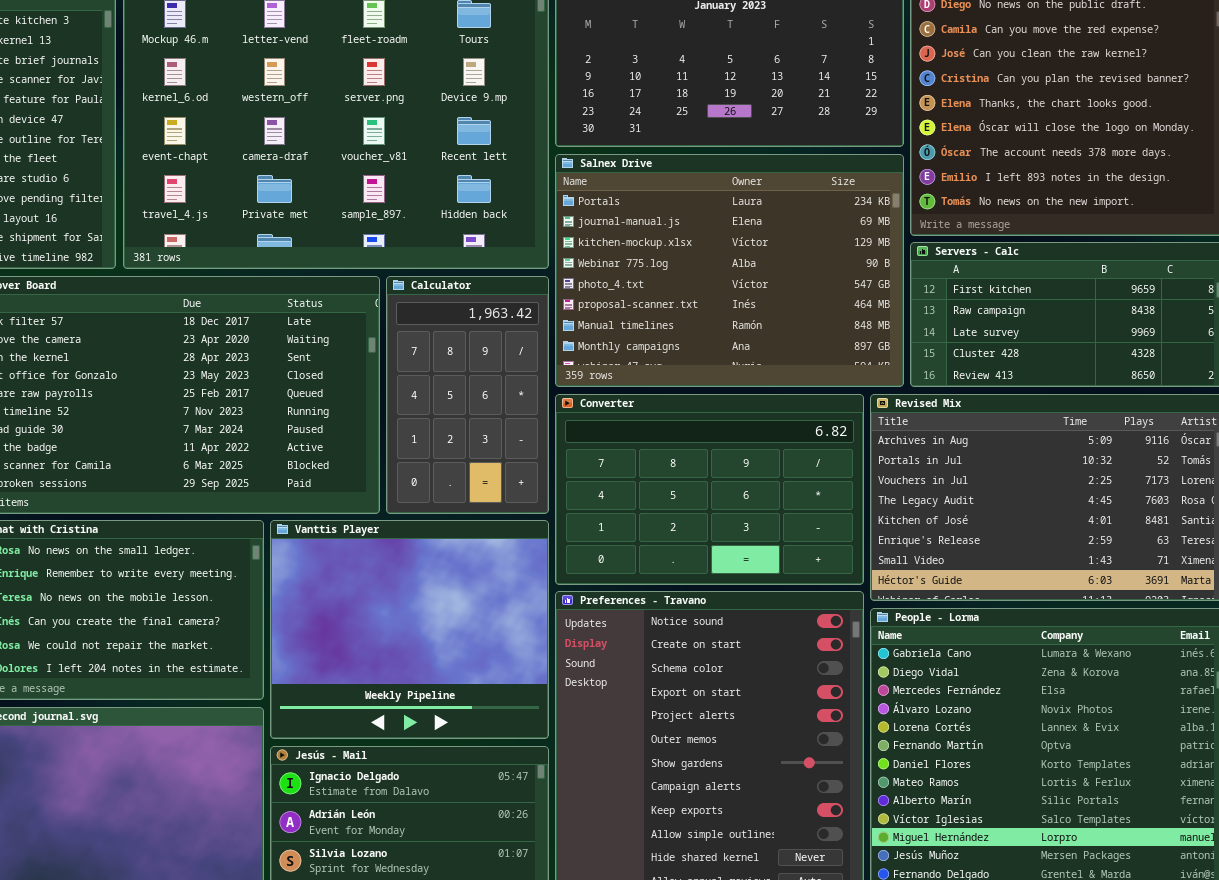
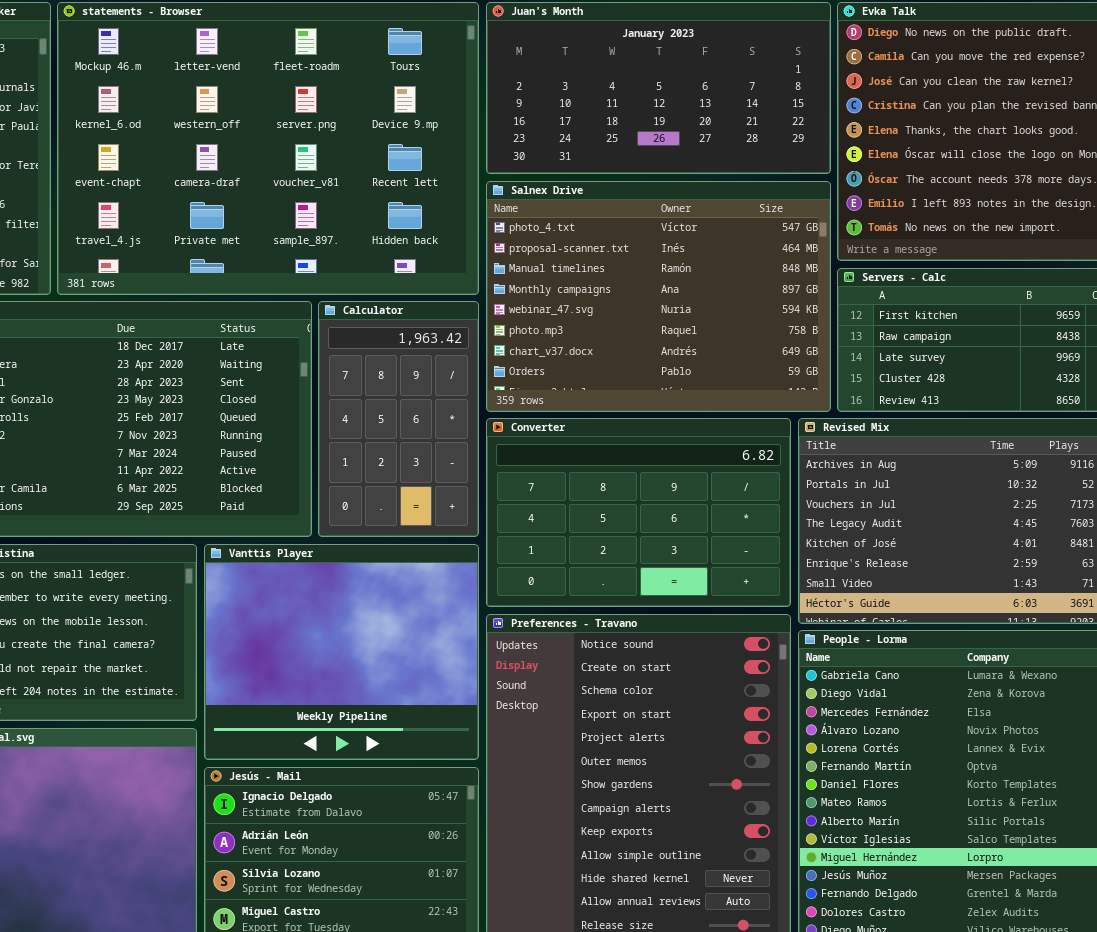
Salnex Drive: [555,154,904,387] -> [486,181,831,412], scrolled down 4 rows

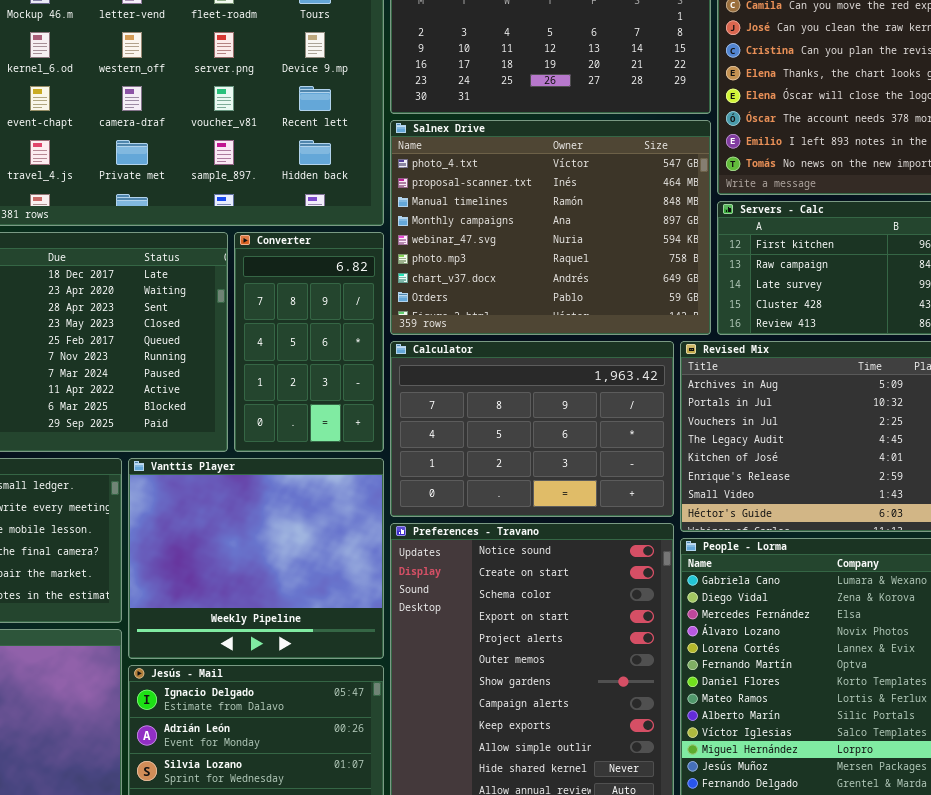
Calculator: [318,301,479,537] -> [390,341,674,517], moved, resized
Converter: [486,418,791,607] -> [234,232,384,452], moved, resized

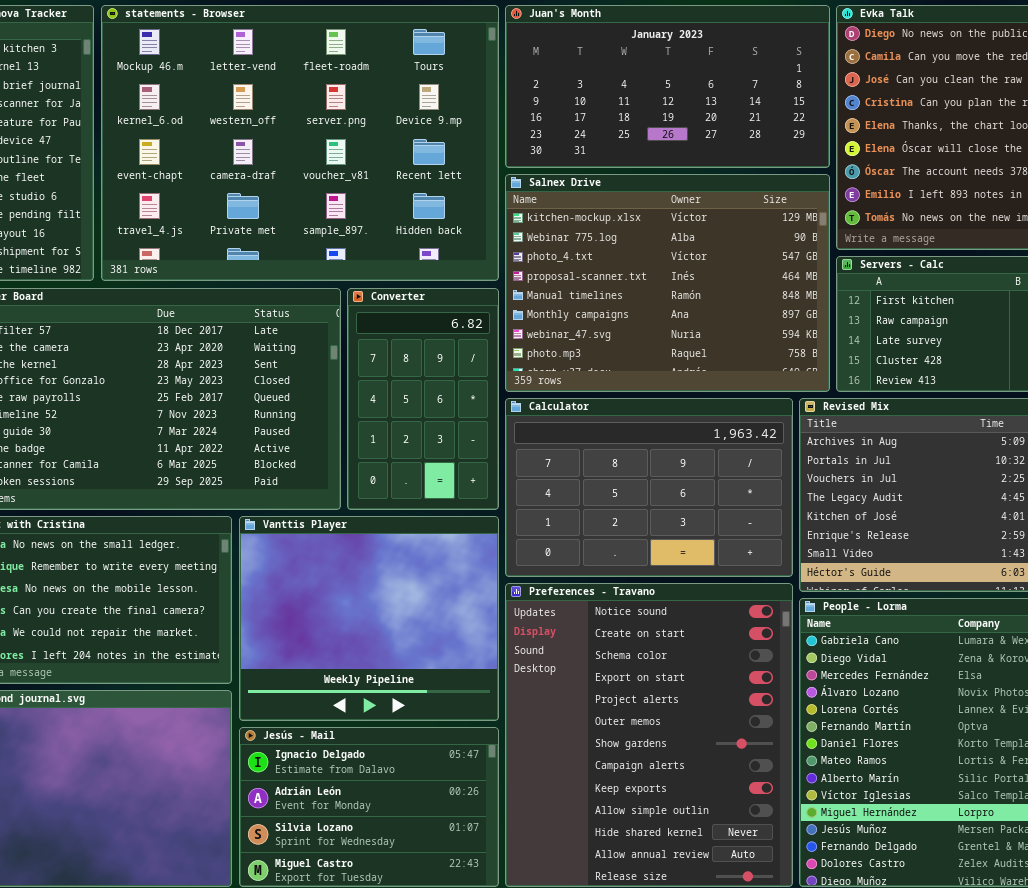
Salnex Drive: [390,120,711,335] -> [505,174,830,392], scrolled up 2 rows

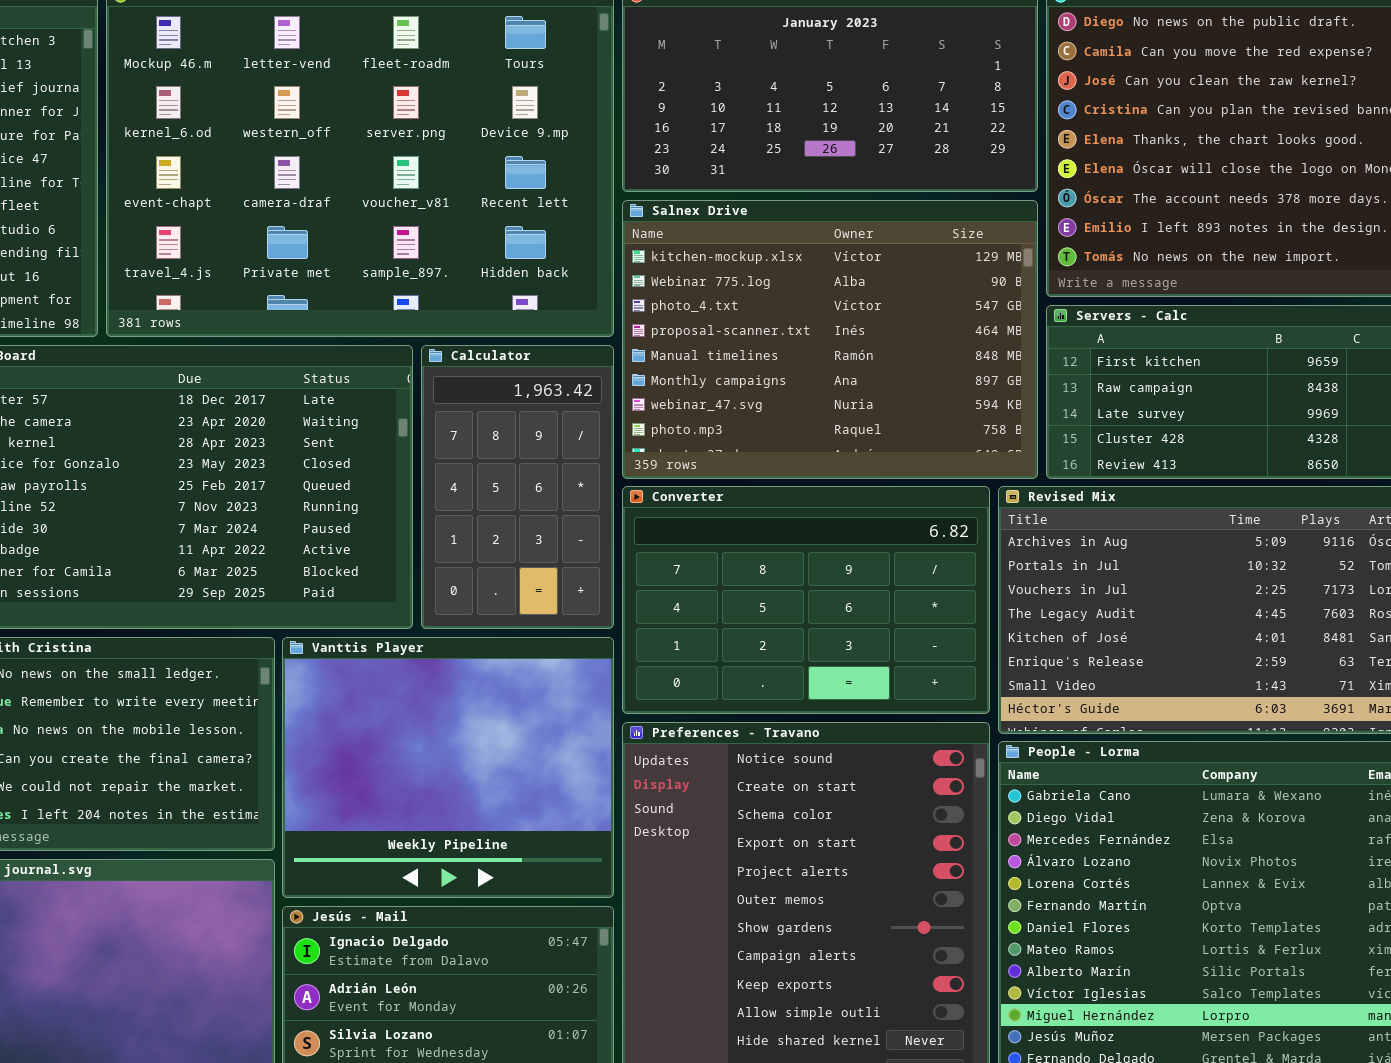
Converter: [347,288,499,510] -> [622,486,990,714], moved, resized
Calculator: [505,398,793,577] -> [421,345,614,629], moved, resized

